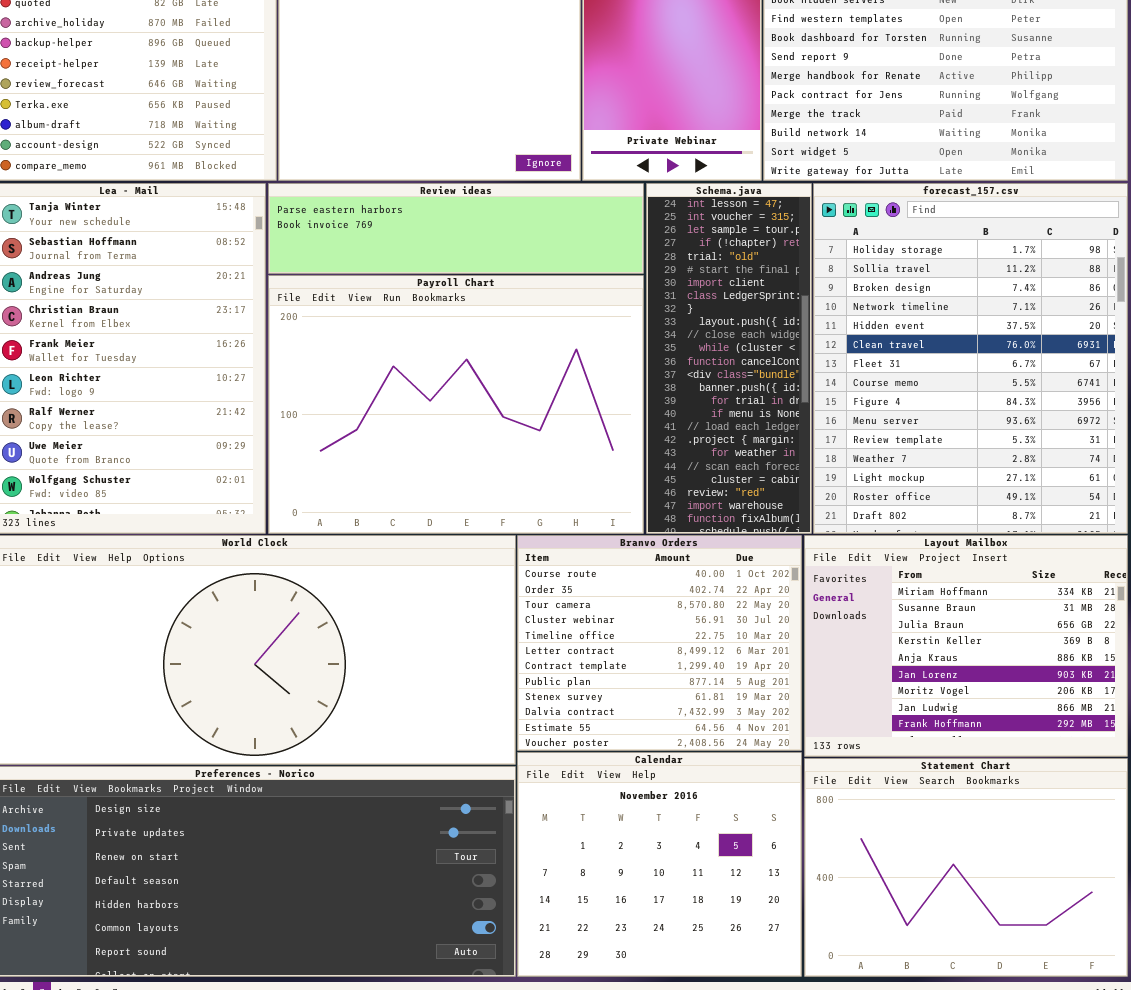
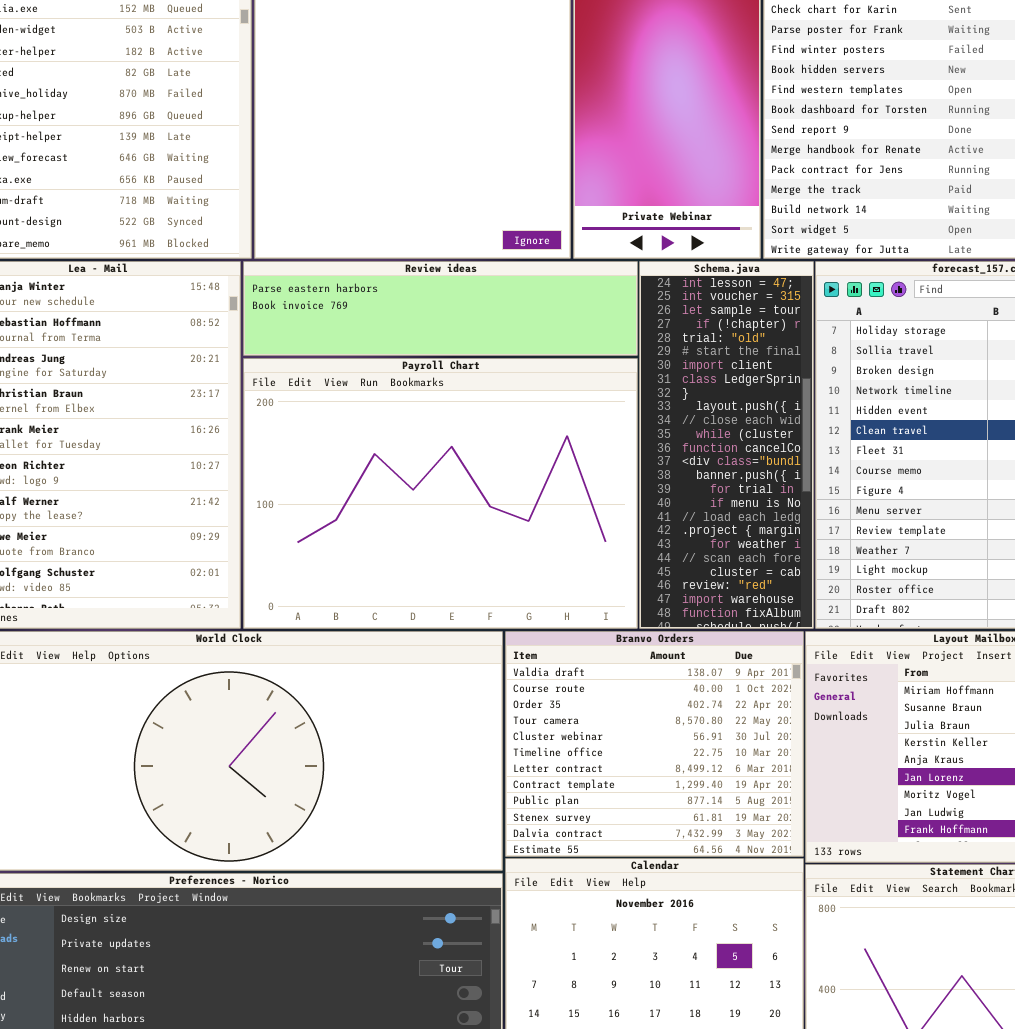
Branvo Orders: [517,535,802,751] -> [505,631,804,857], scrolled up 1 row

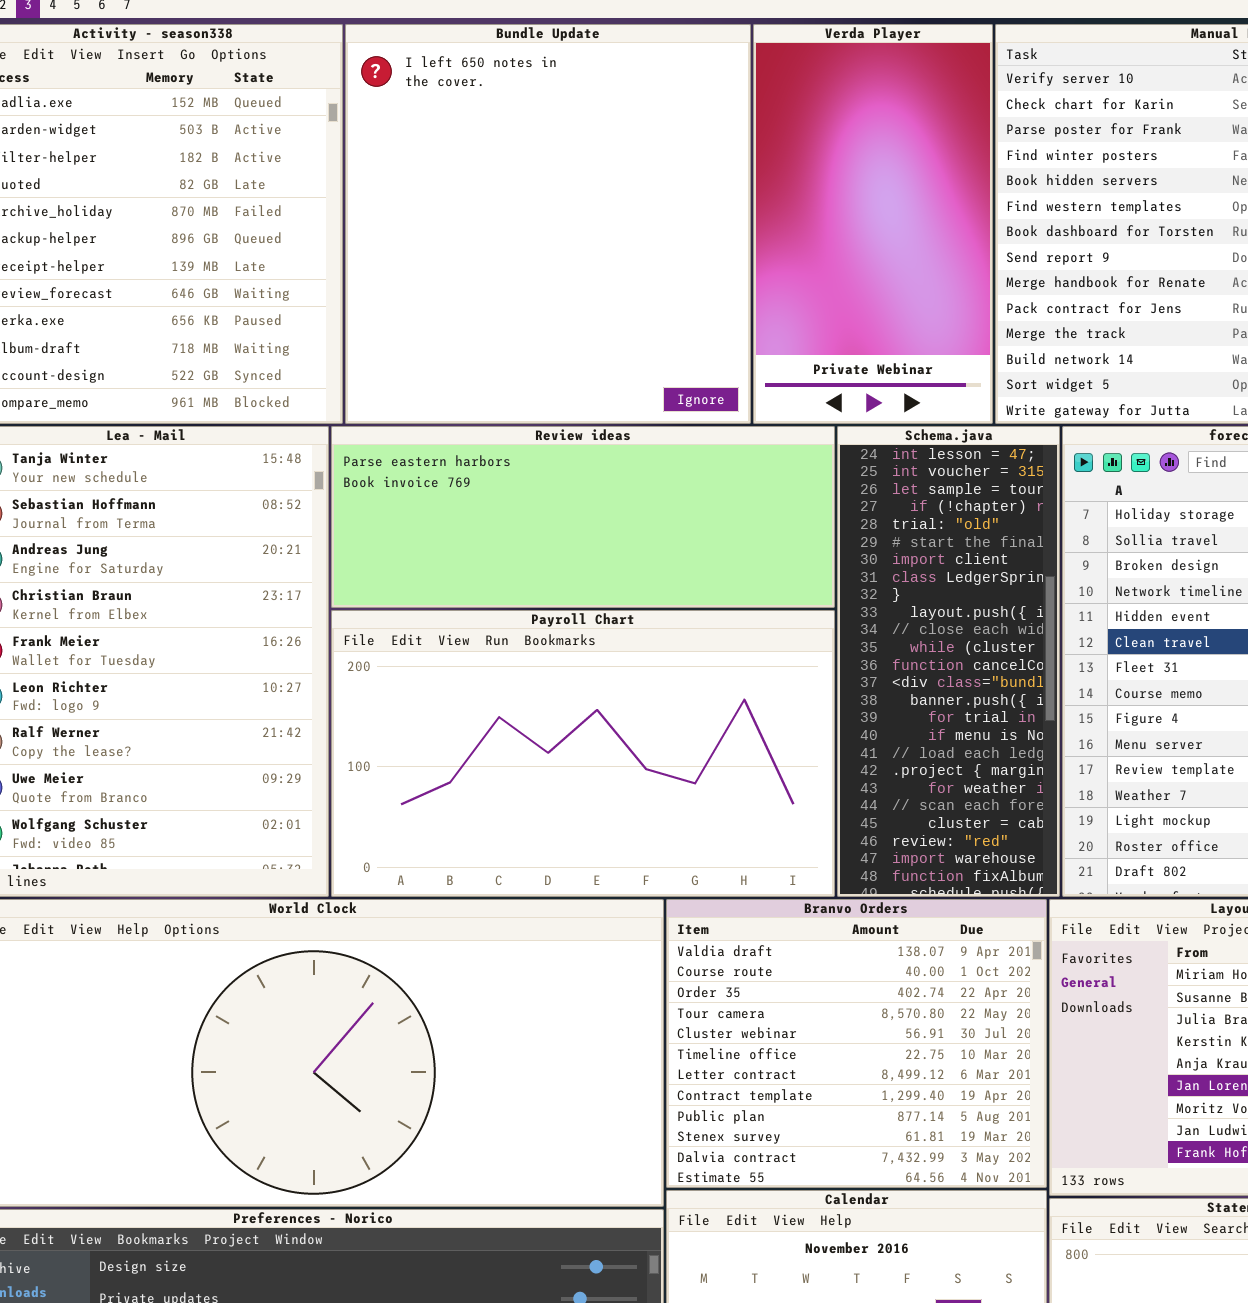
Review ideas: [243,261,638,356] -> [331,426,835,608], resized
Payroll Chart: [243,358,638,629] -> [331,610,835,897], resized

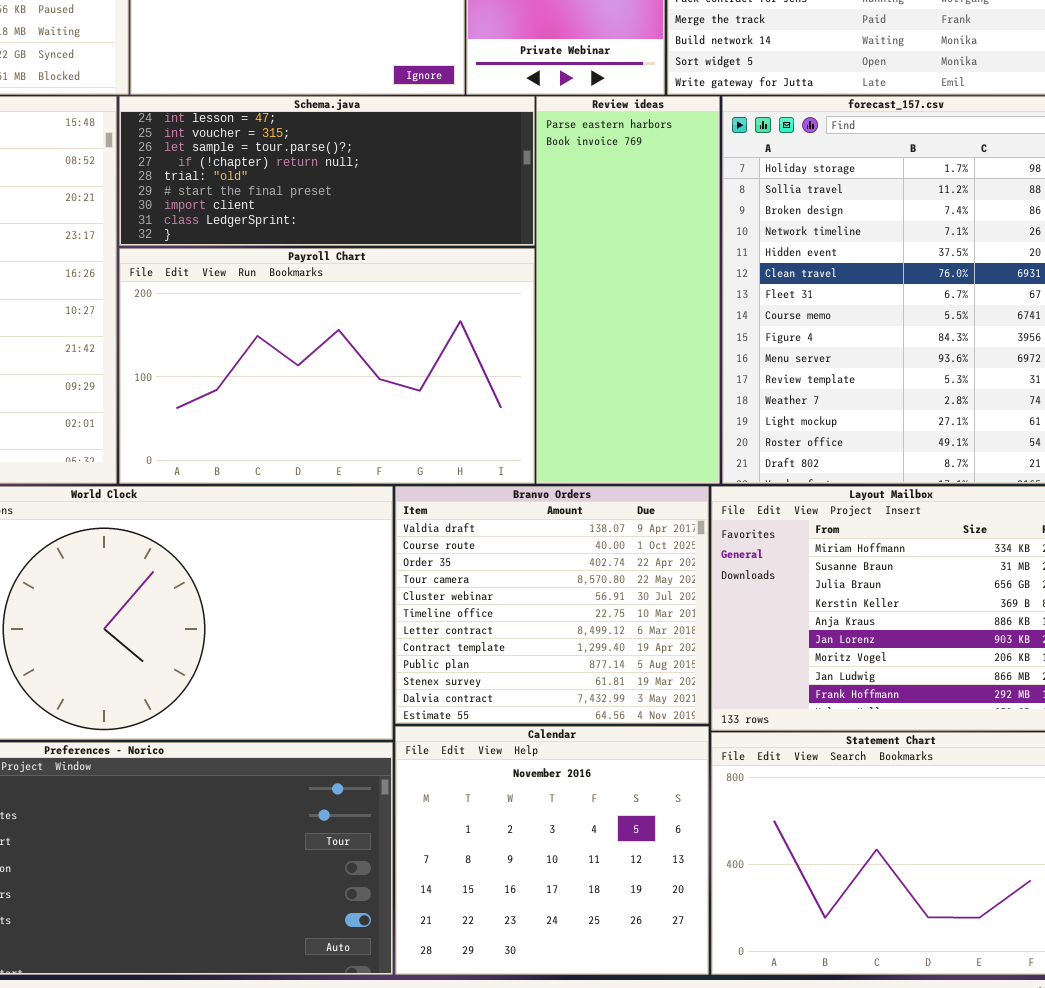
Review ideas: [331,426,835,608] -> [536,96,720,484], moved, resized
Schema.java: [837,426,1060,897] -> [119,96,535,246], moved, resized

